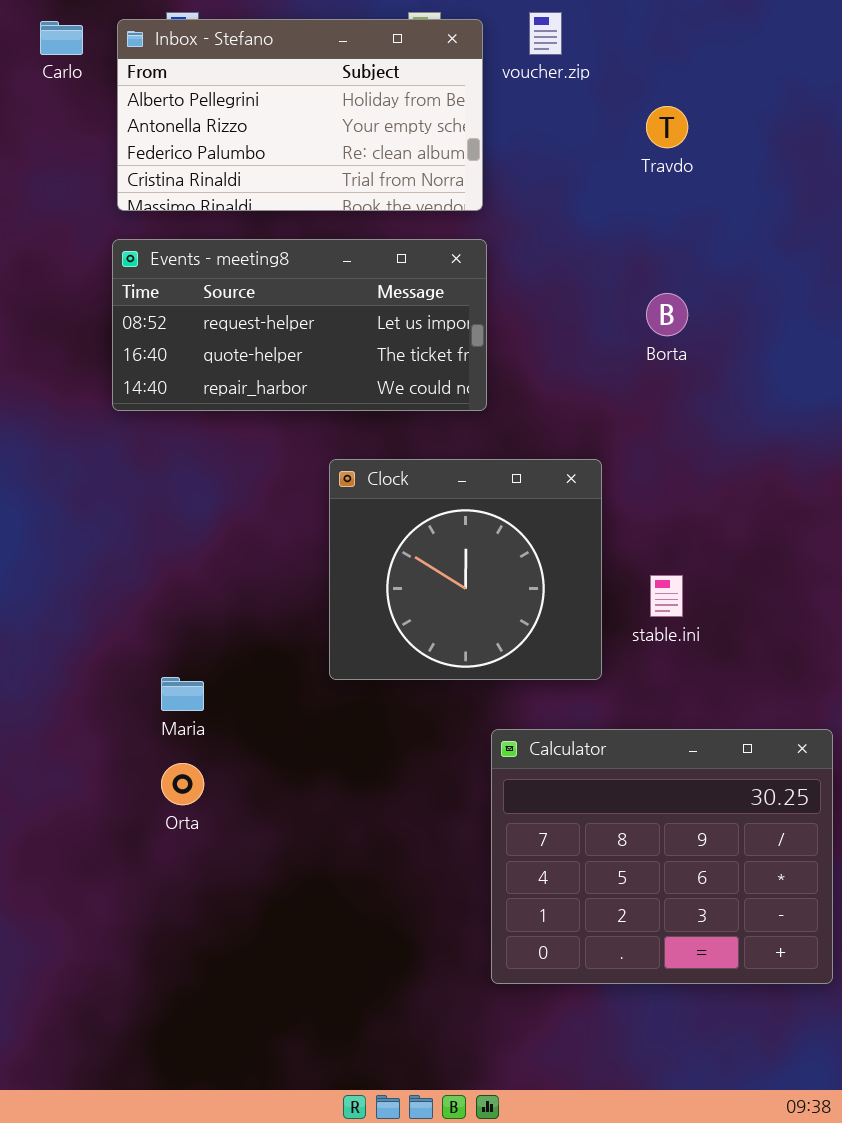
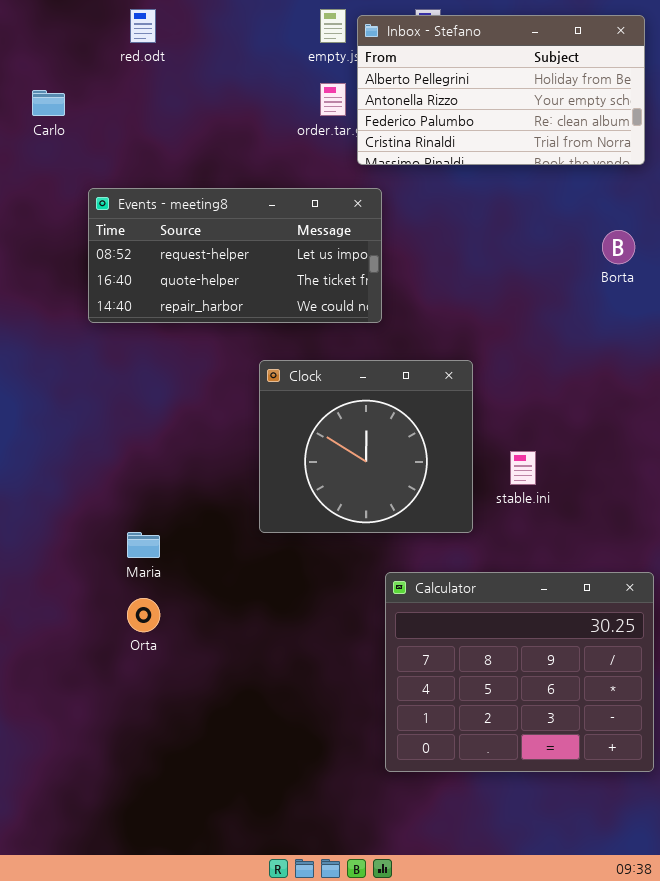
Inbox - Stefano: [117,19,483,211] -> [357,15,645,165], moved
Carlo: [40,21,83,55] -> [32,90,65,116], moved
Borta: [646,293,688,336] -> [602,230,635,264], moved

